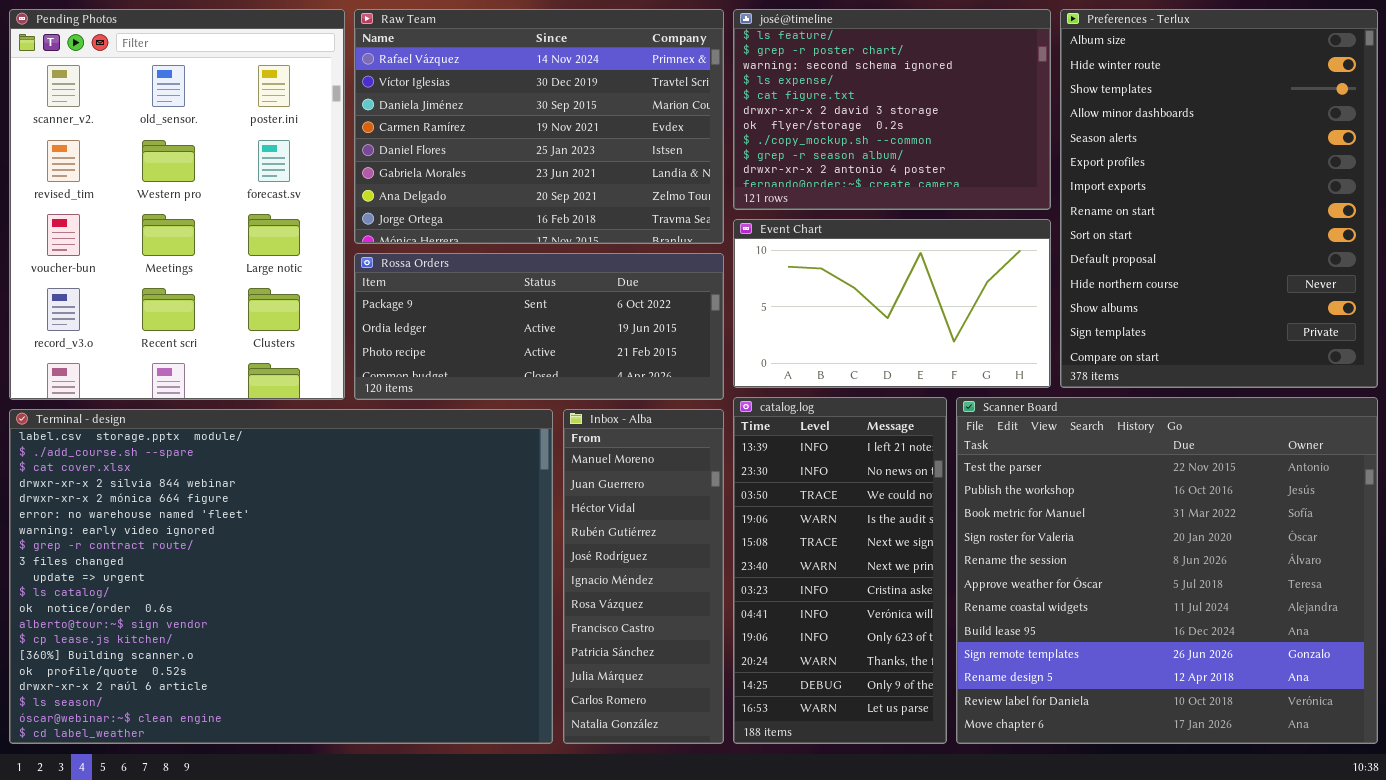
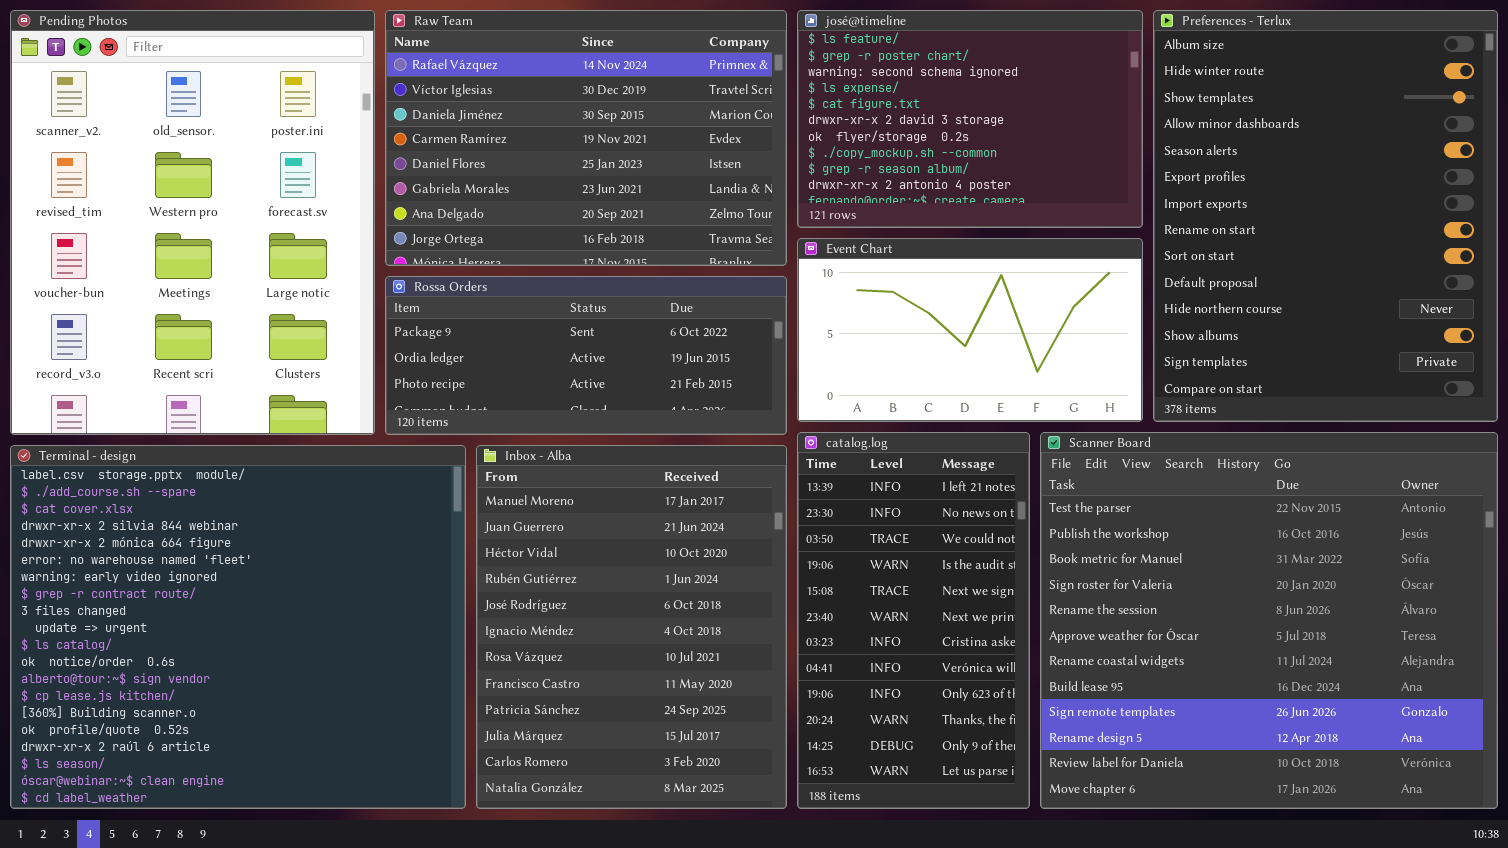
Terminal - design: [9,409,553,744] -> [10,445,466,809], resized
Inbox - Alba: [563,409,724,744] -> [476,445,787,809], resized

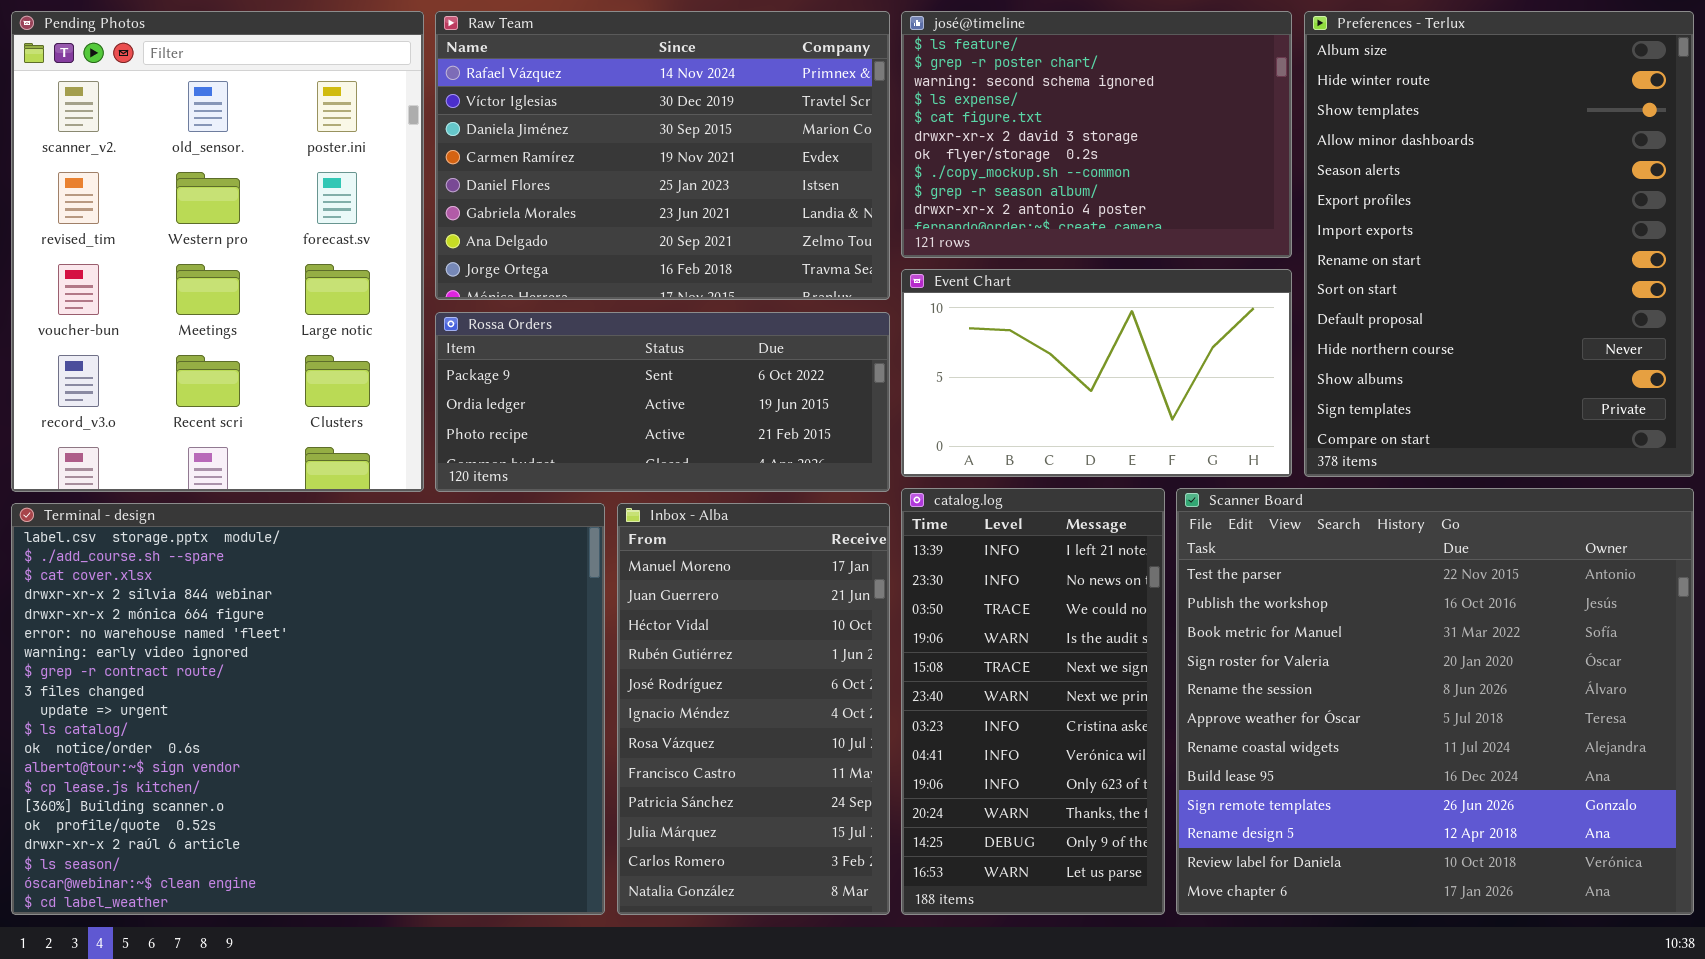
Terminal - design: [10,445,466,809] -> [11,503,605,915], resized
Inbox - Alba: [476,445,787,809] -> [617,503,890,915], resized

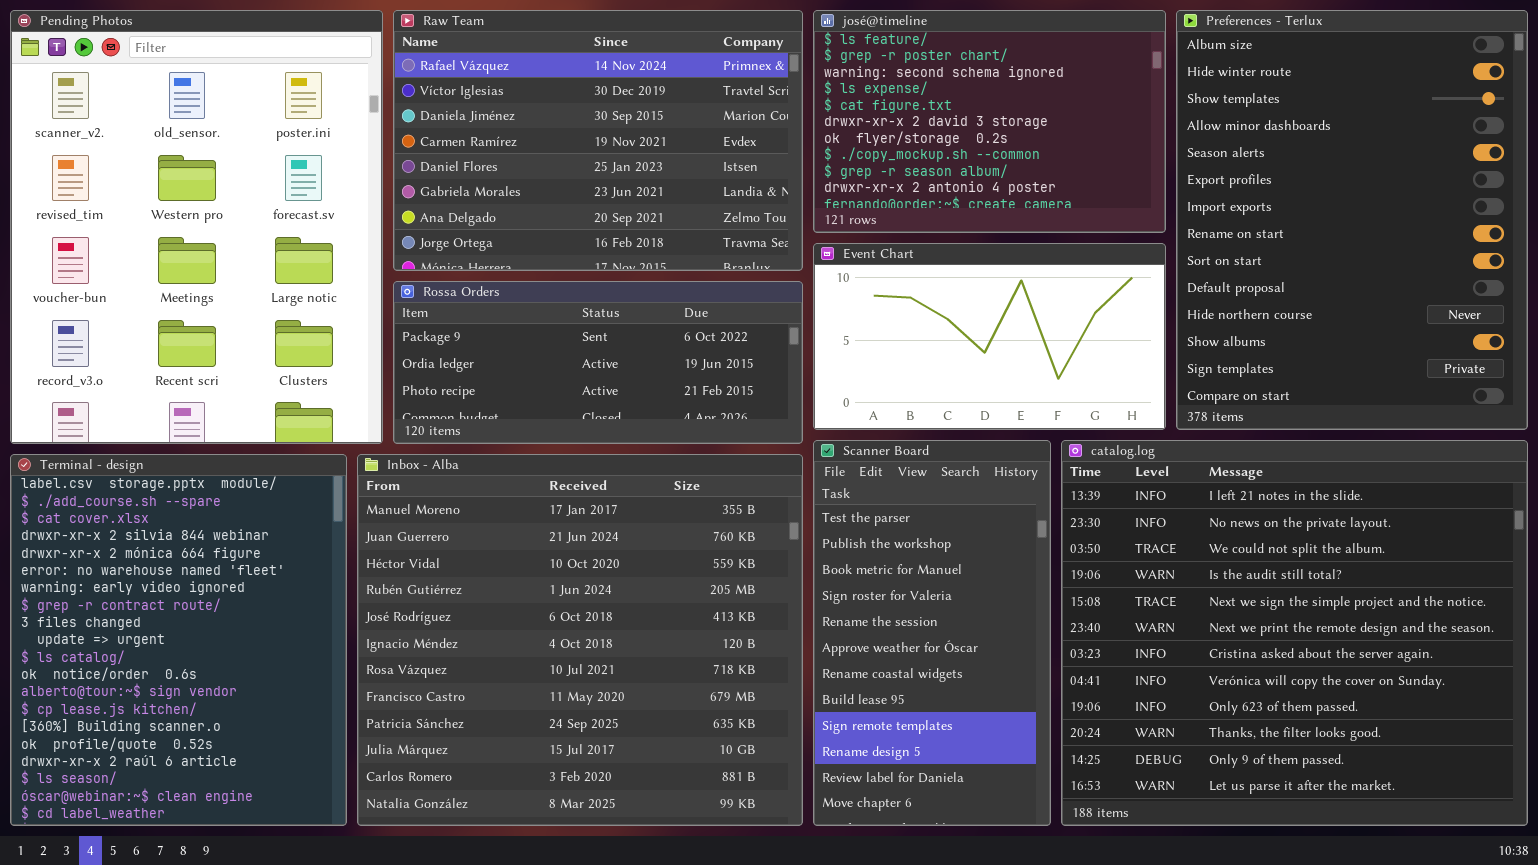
catalog.log: [901,488,1165,915] -> [1061,440,1528,826], moved, resized
Scanner Board: [1176,488,1694,915] -> [813,440,1051,826], moved, resized
Terminal - design: [11,503,605,915] -> [10,454,347,826], resized
Inbox - Alba: [617,503,890,915] -> [357,454,803,826], resized

